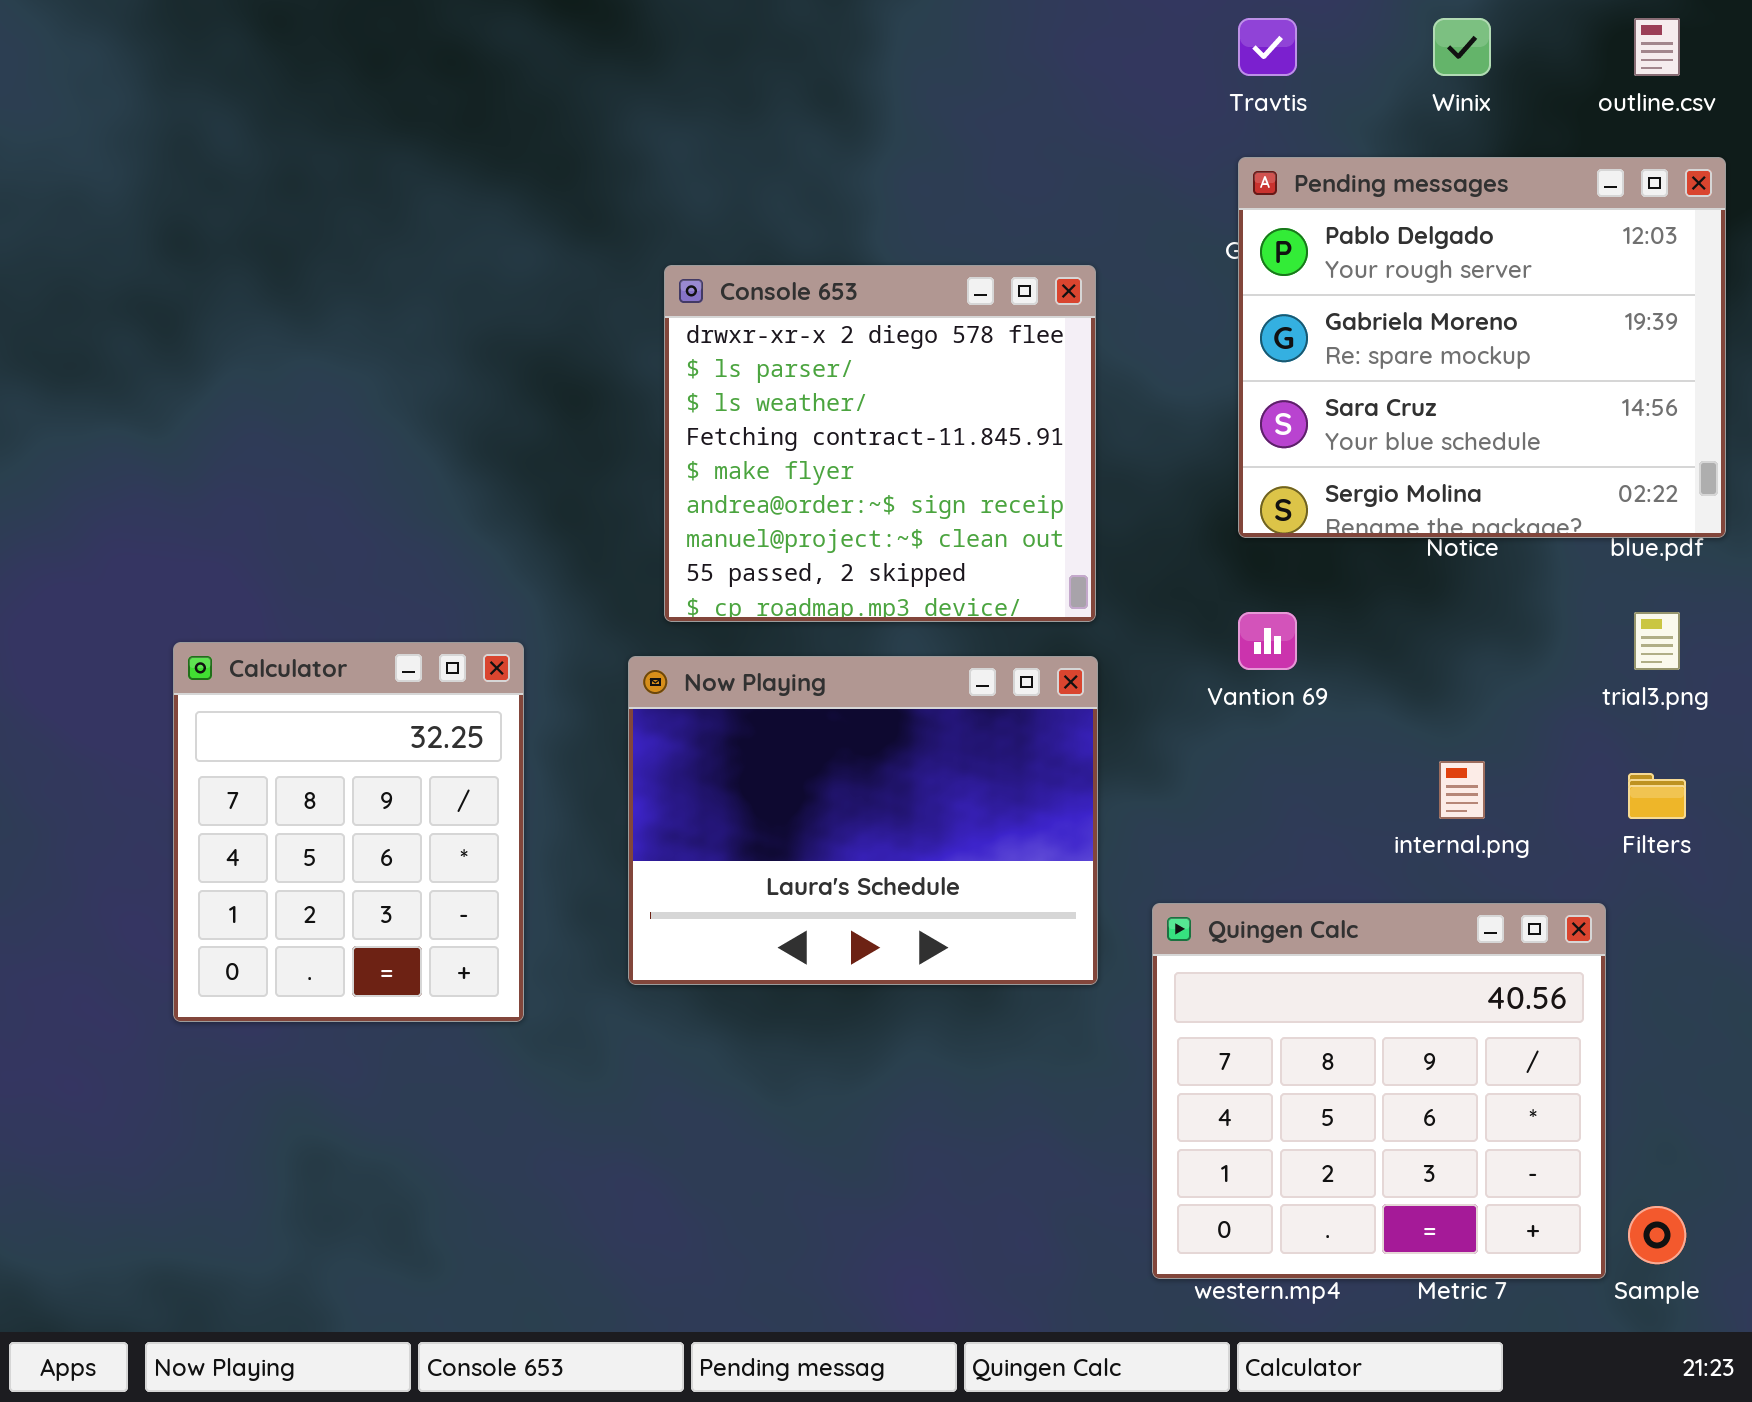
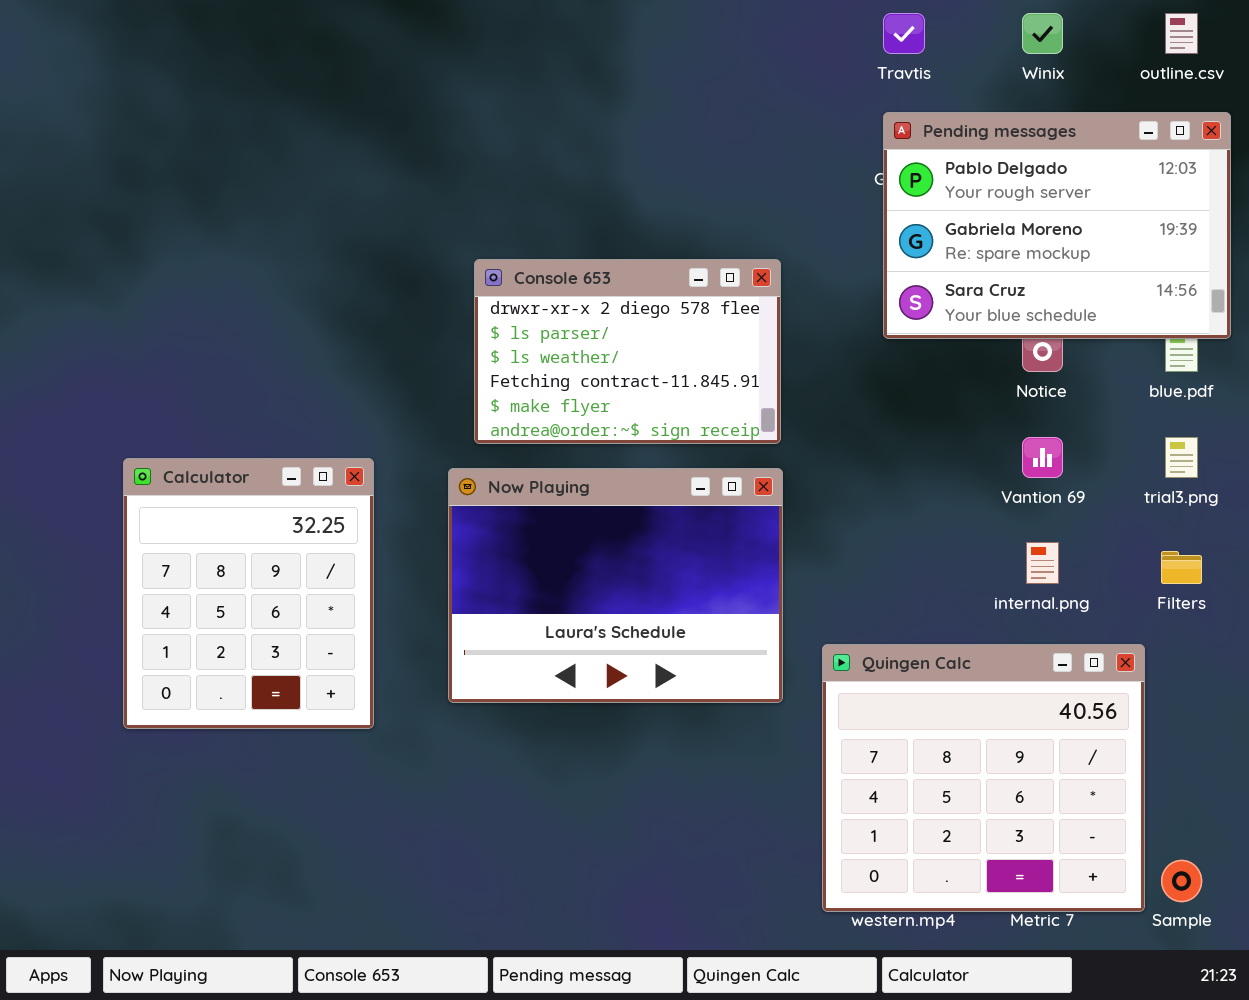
Pending messages: [1238,157,1726,538] -> [883,112,1231,339], resized
Console 653: [664,265,1096,622] -> [474,259,781,444], resized
Vantion 69: [1238,612,1297,670] -> [1022,437,1063,478], moved

